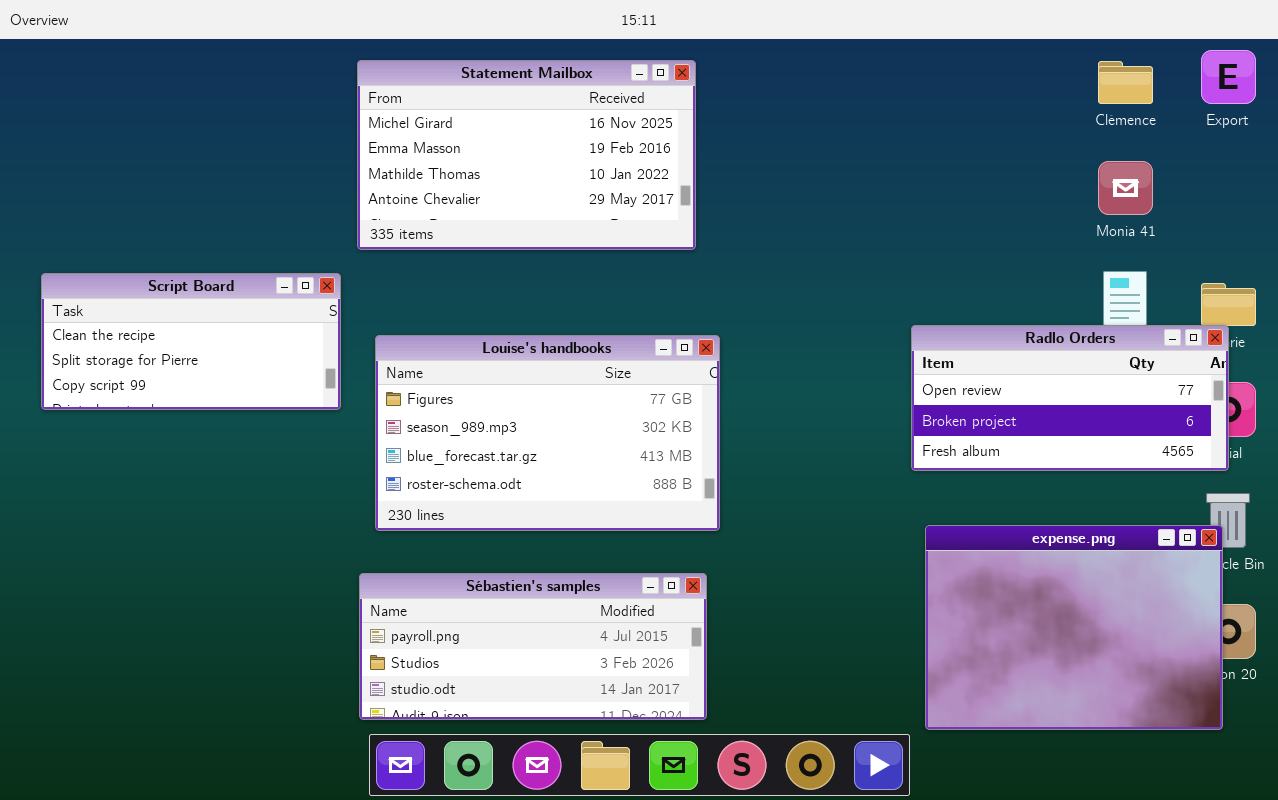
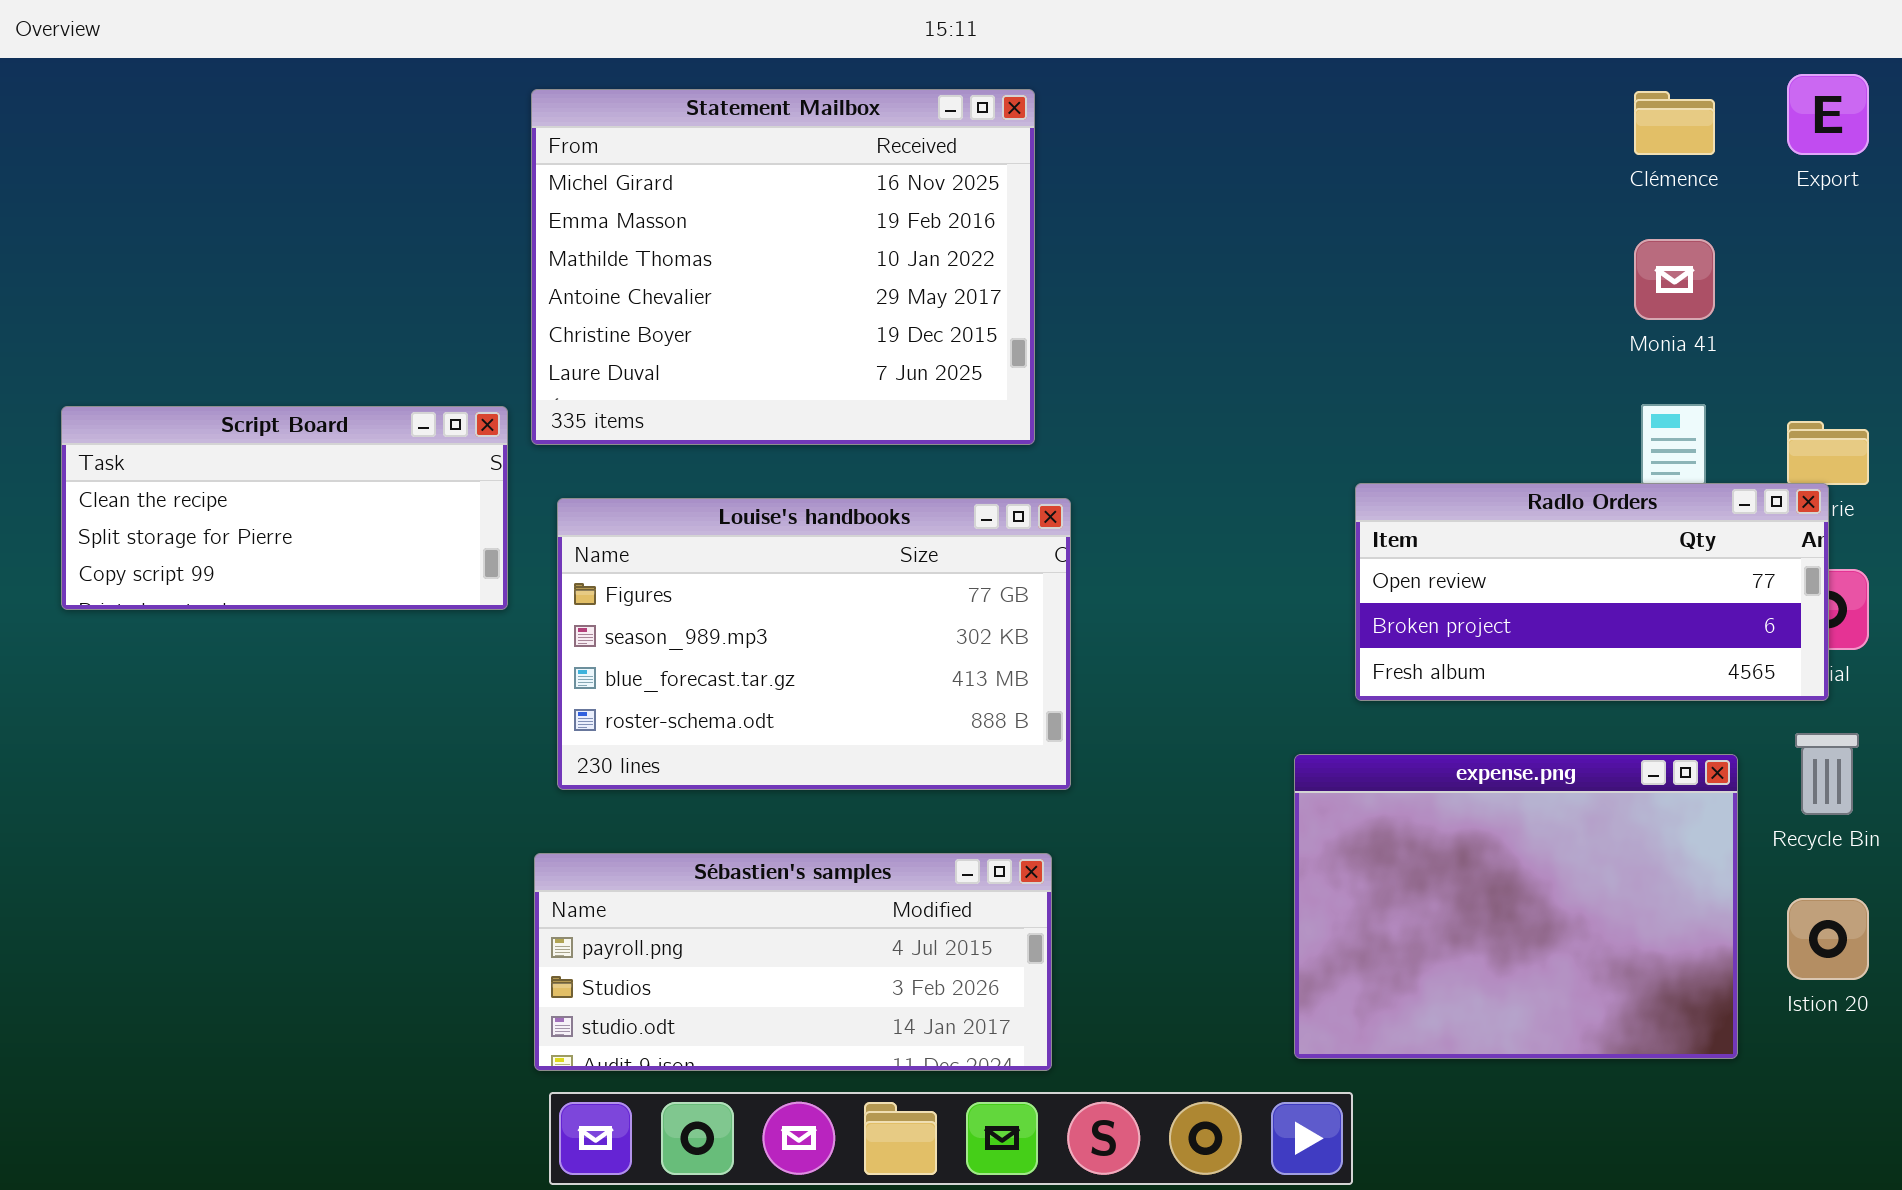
Statement Mailbox: [357,60,696,250] -> [531,89,1035,445], resized
expense.png: [925,525,1223,730] -> [1294,754,1738,1059], moved

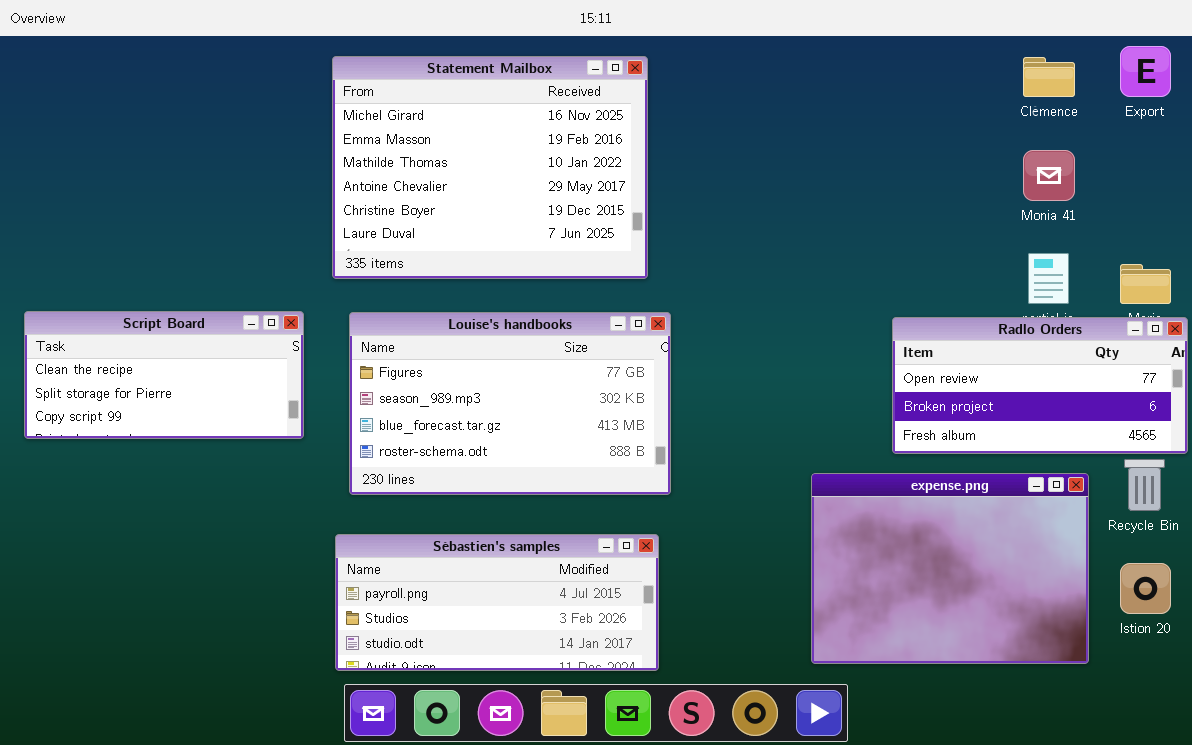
Script Board: [61,406,508,610] -> [24,311,304,439], moved
Radlo Orders: [1355,483,1829,701] -> [892,317,1188,454], moved

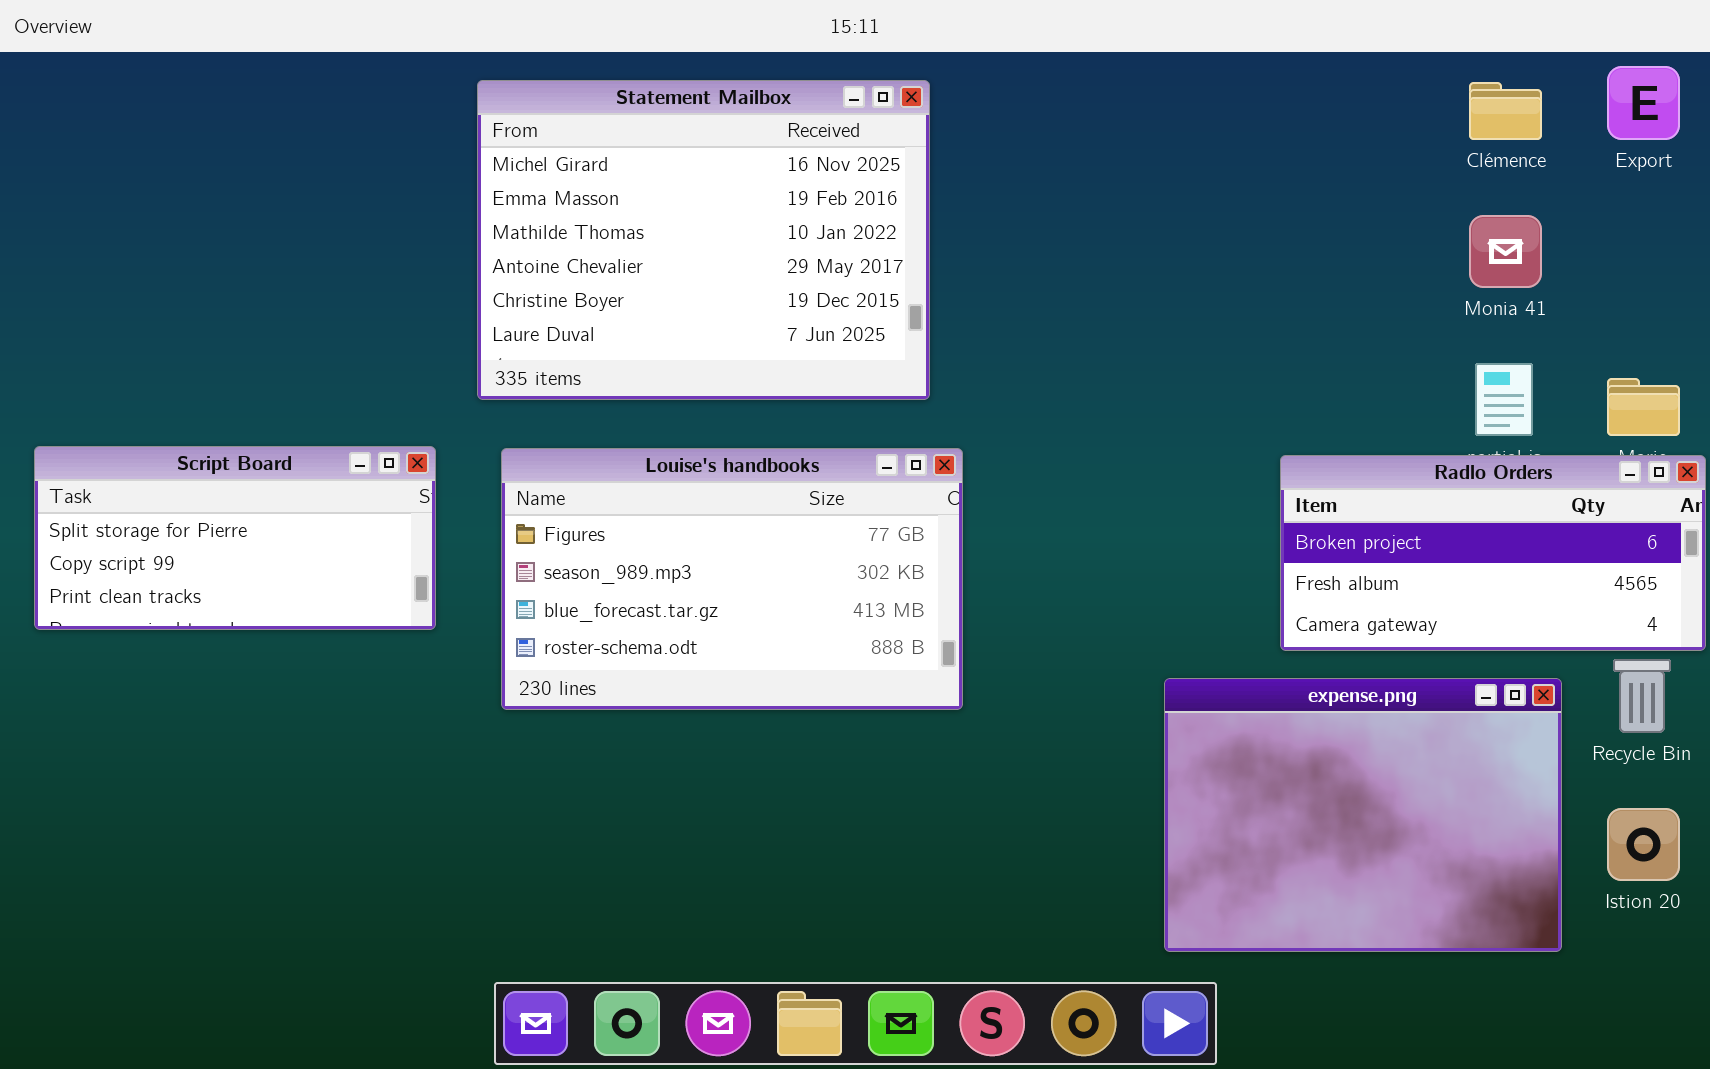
Script Board: [24,311,304,439] -> [34,446,436,630], scrolled down 1 row
Radlo Orders: [892,317,1188,454] -> [1280,455,1706,651], scrolled down 1 row
Sébastien's samples: [335,534,659,671] -> none, closed

